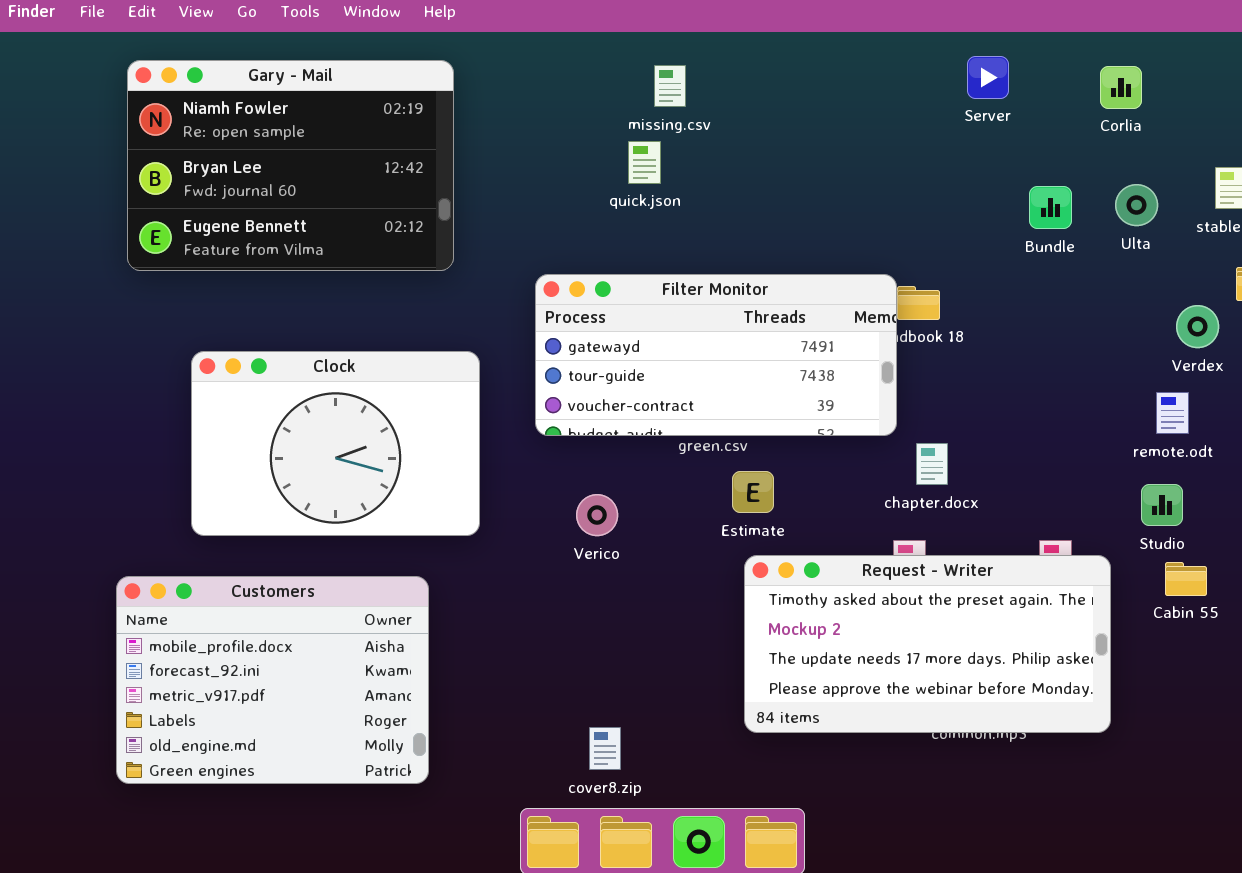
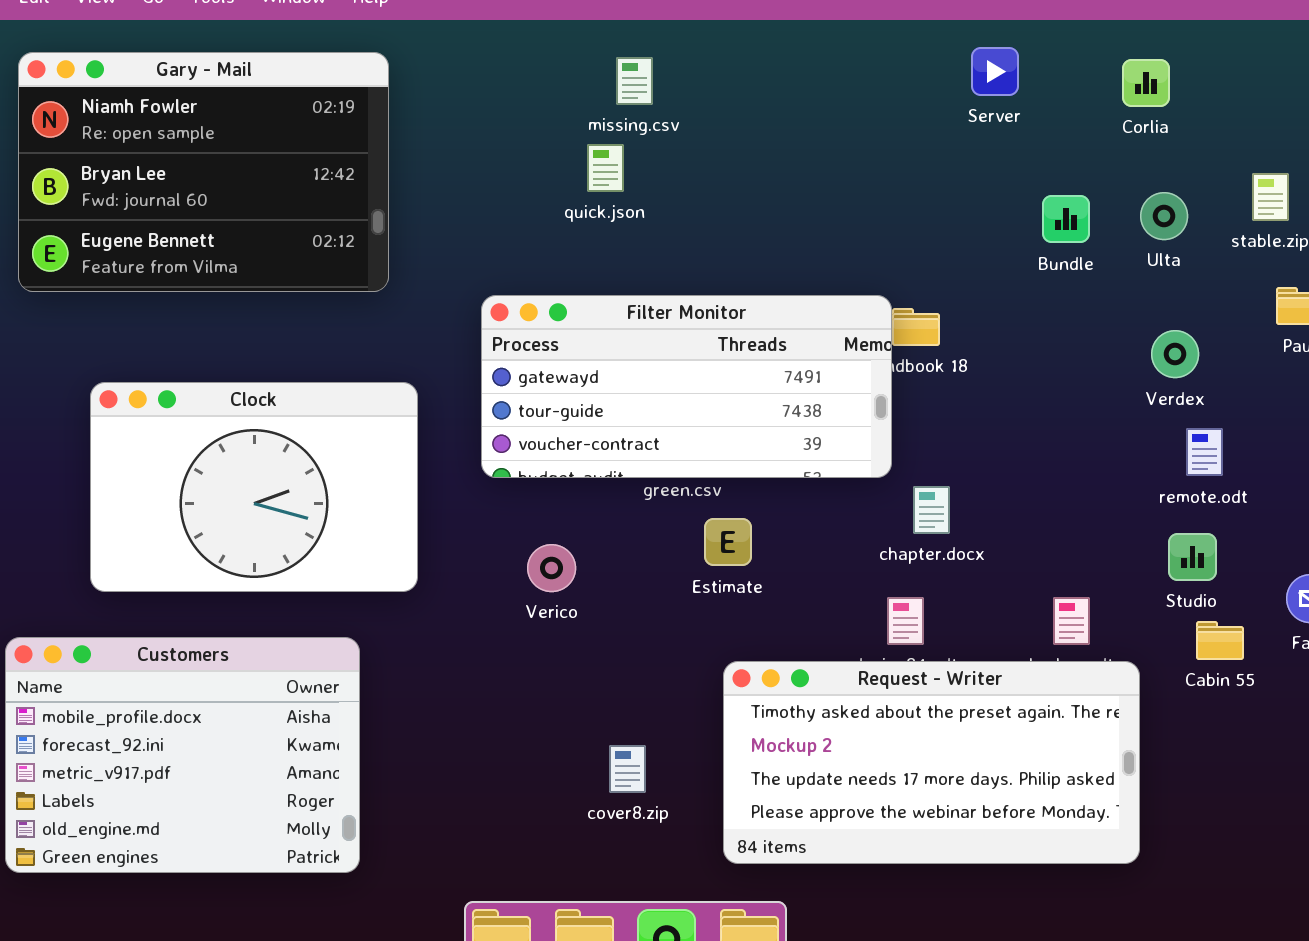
Verdex: [1176,305,1219,348] -> [1151,330,1199,378], moved
Request - Writer: [744,555,1111,733] -> [723,661,1140,864], moved
cover8.zip: [589,727,621,770] -> [609,745,646,793], moved

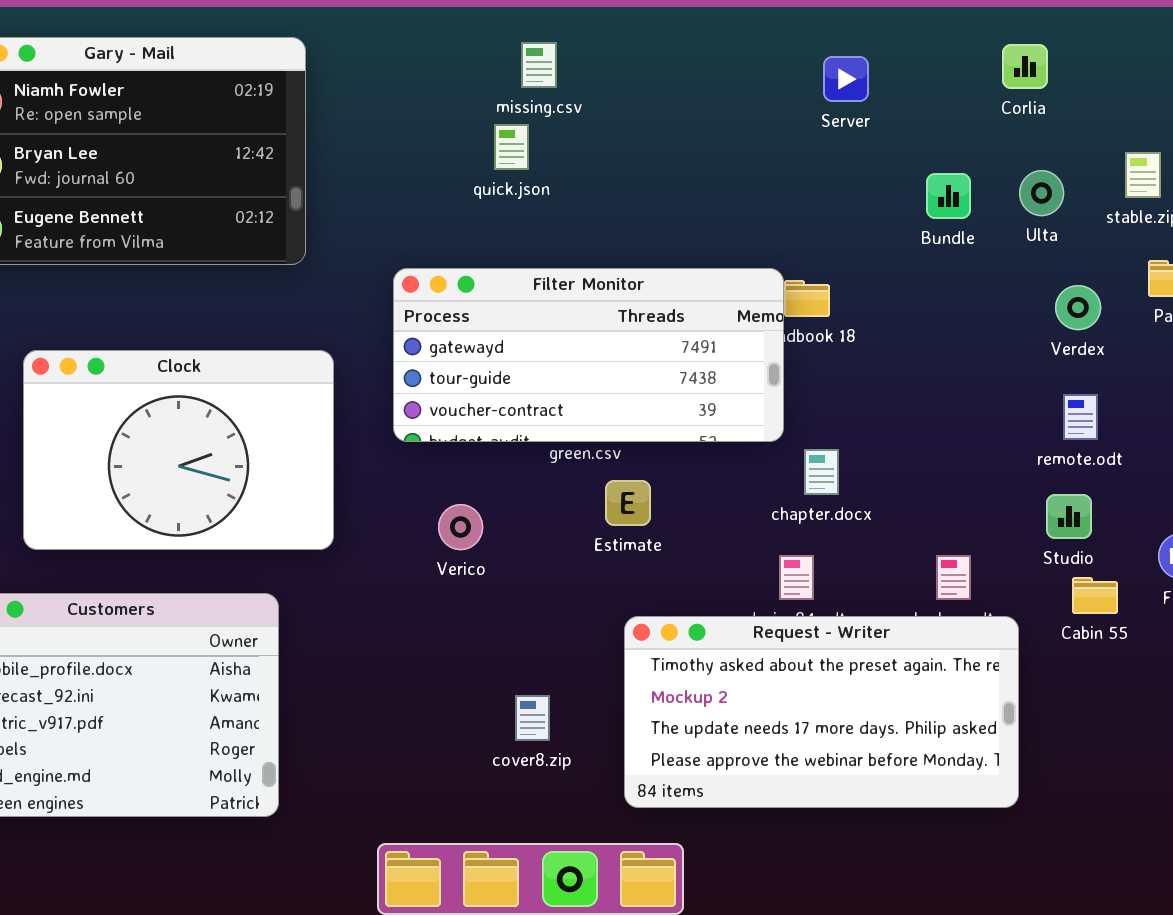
Server: [971,47,1019,96] -> [823,56,869,102], moved
Verdex: [1151,330,1199,378] -> [1055,285,1101,330], moved

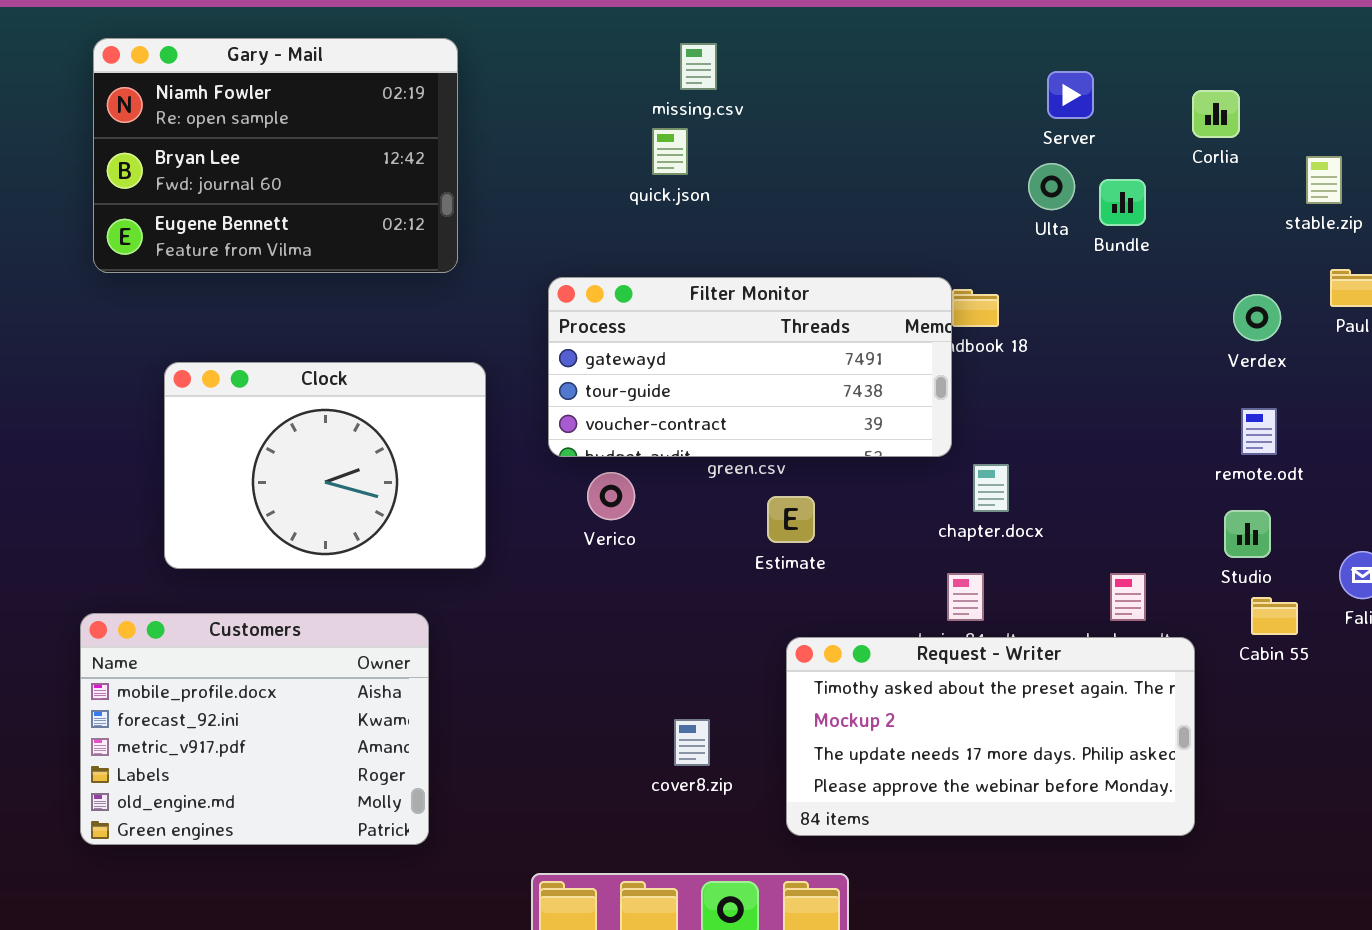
Corlia: [1002,44,1048,89] -> [1192,90,1240,138], moved
Server: [823,56,869,102] -> [1047,71,1094,119], moved
Ulta: [1019,170,1064,216] -> [1028,163,1075,210], moved
Verico: [438,504,483,550] -> [587,472,635,520], moved

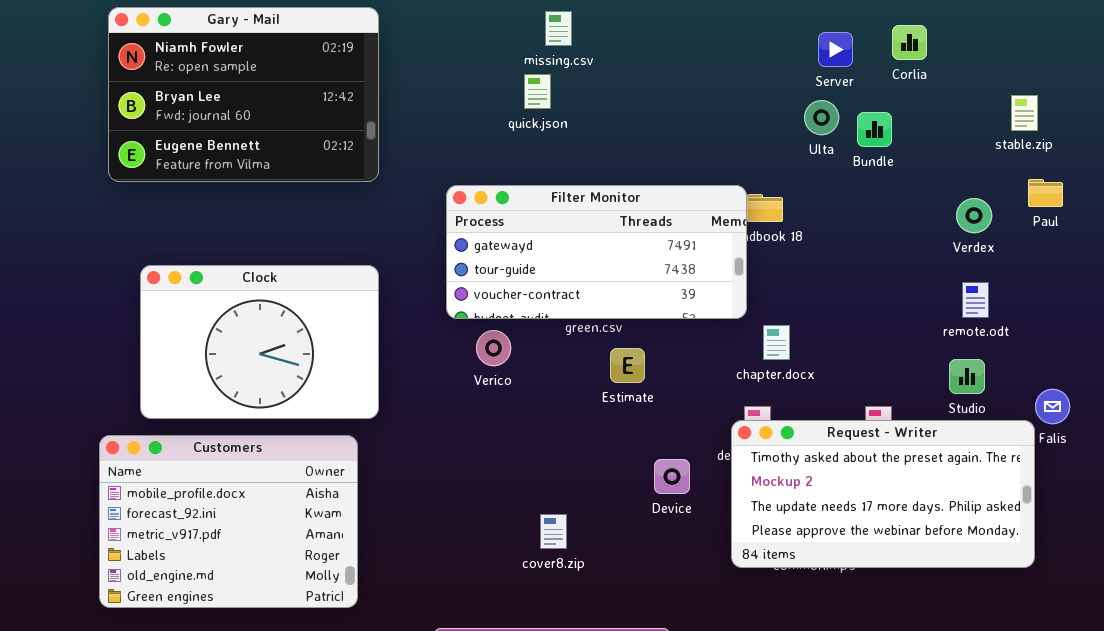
Corlia: [1192,90,1240,138] -> [892,25,927,60], moved
Clock: [164,362,486,569] -> [140,265,379,419], moved
Request - Writer: [786,637,1195,836] -> [731,420,1035,568], moved

